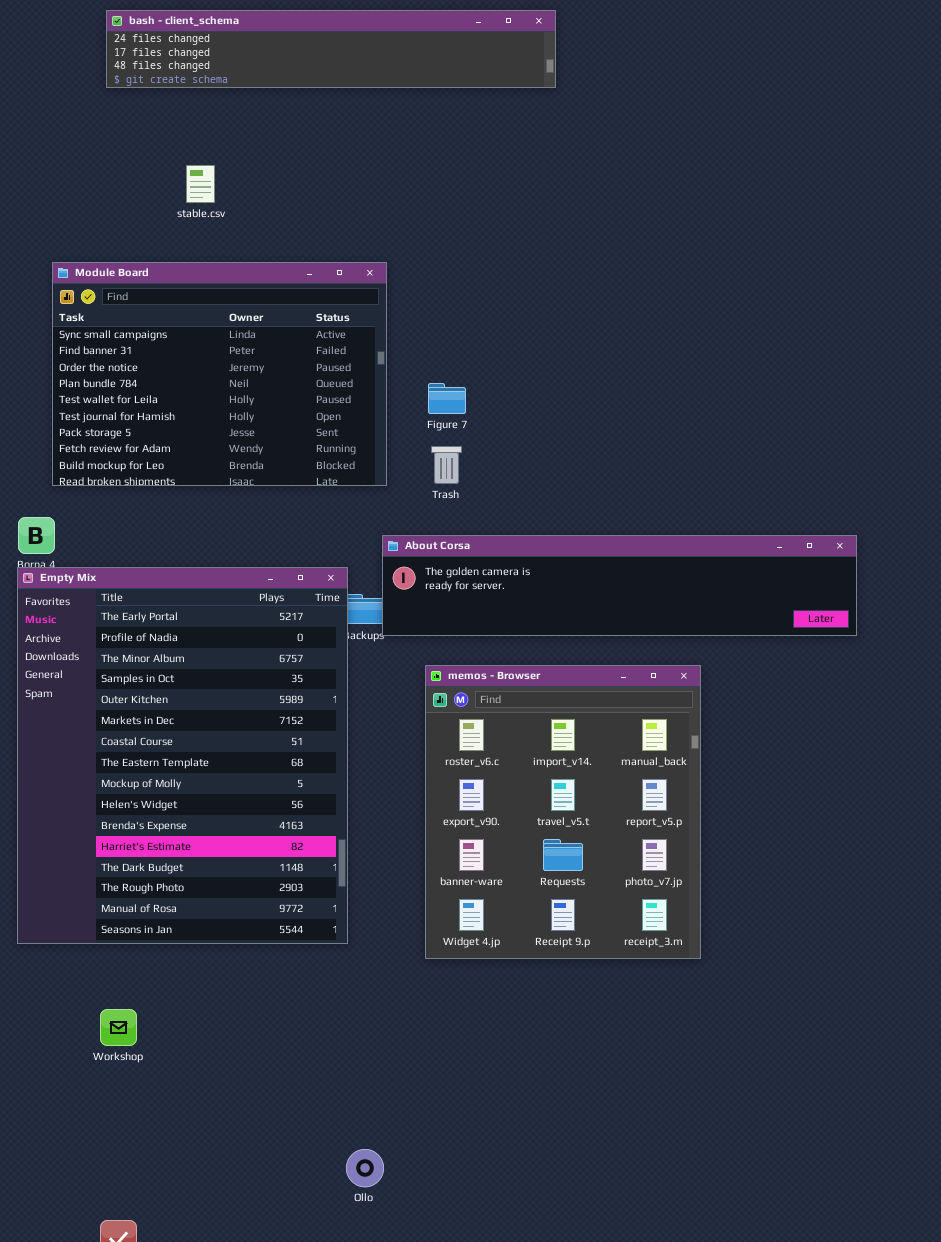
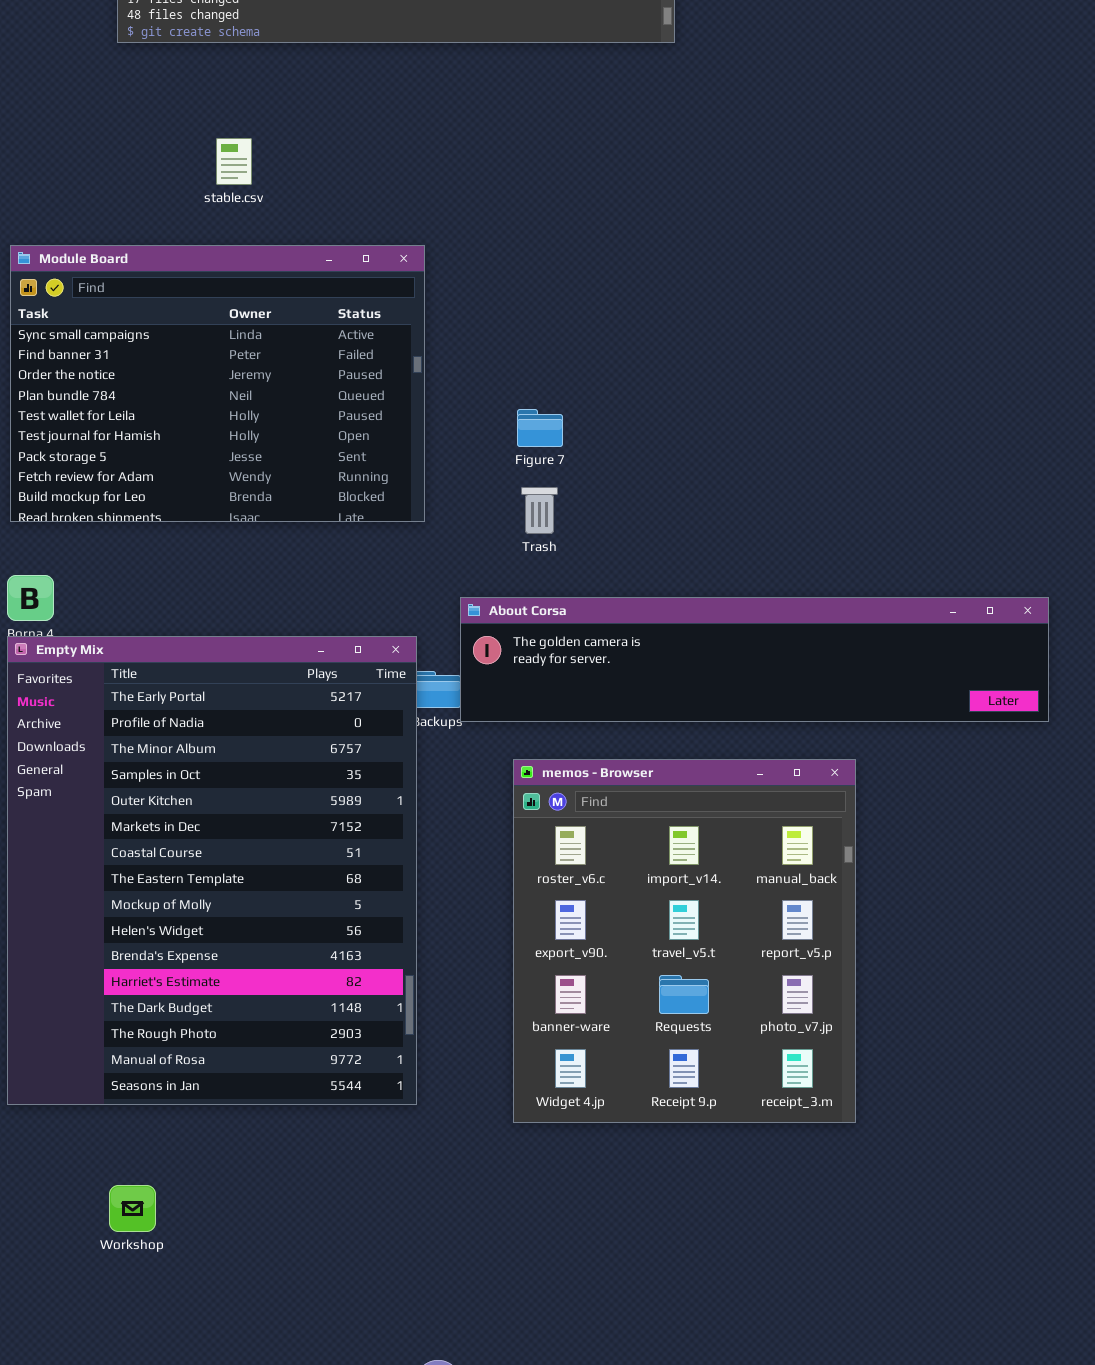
Module Board: [52,262,387,486] -> [10,245,425,522], moved

